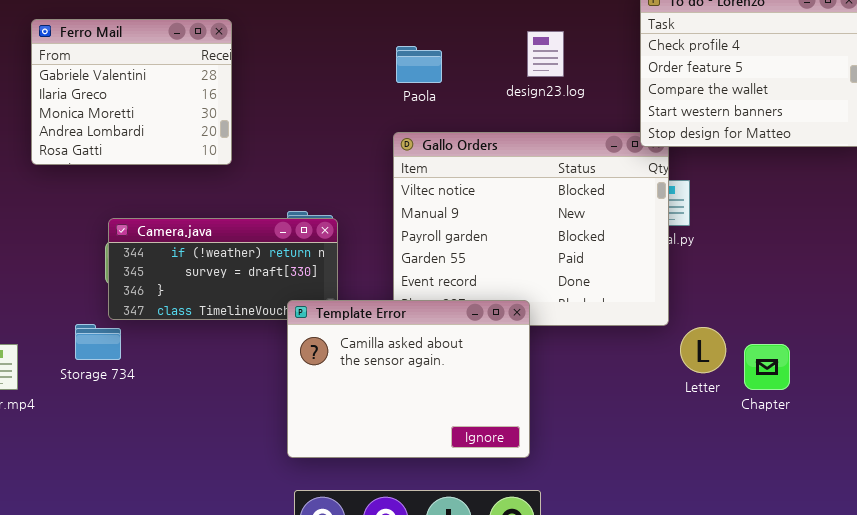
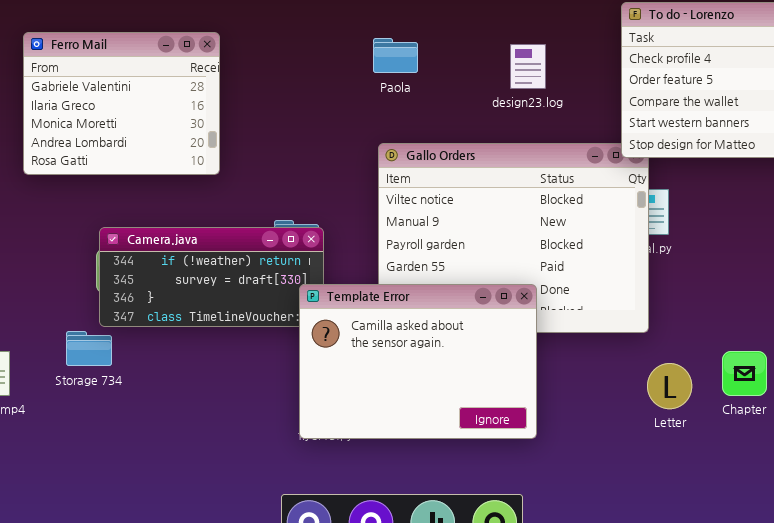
Paola: [396,46,442,83] -> [373,38,418,73], moved
Template Error: [287,300,530,458] -> [299,284,537,439], moved
Letter: [680,327,726,373] -> [647,363,692,409], moved

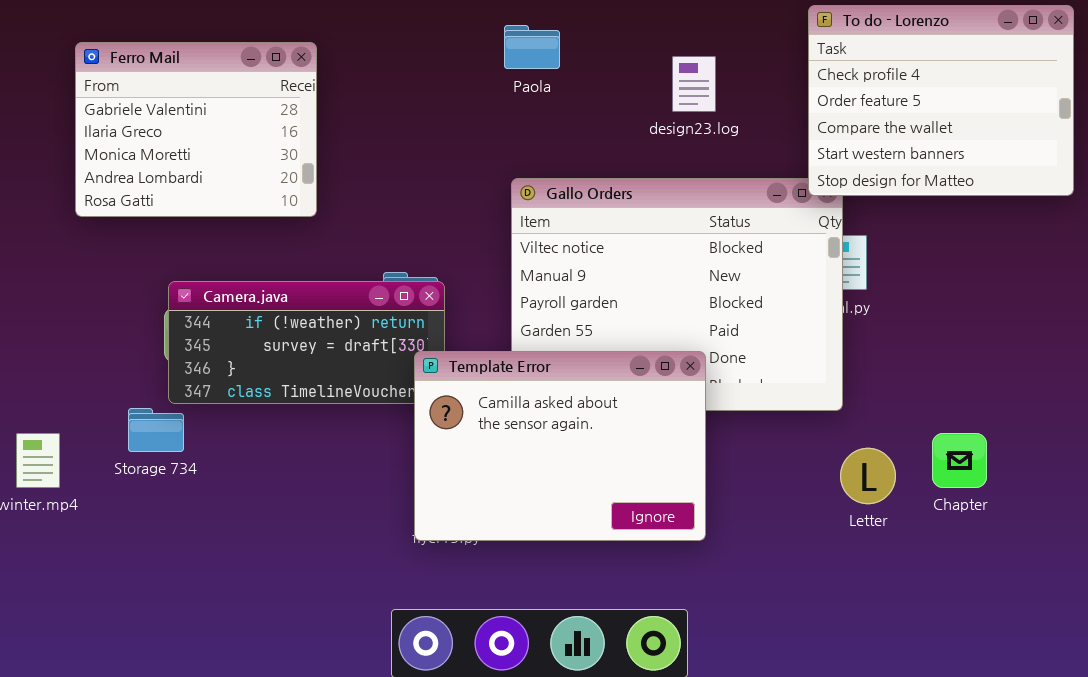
Paola: [373,38,418,73] -> [504,25,560,69], moved

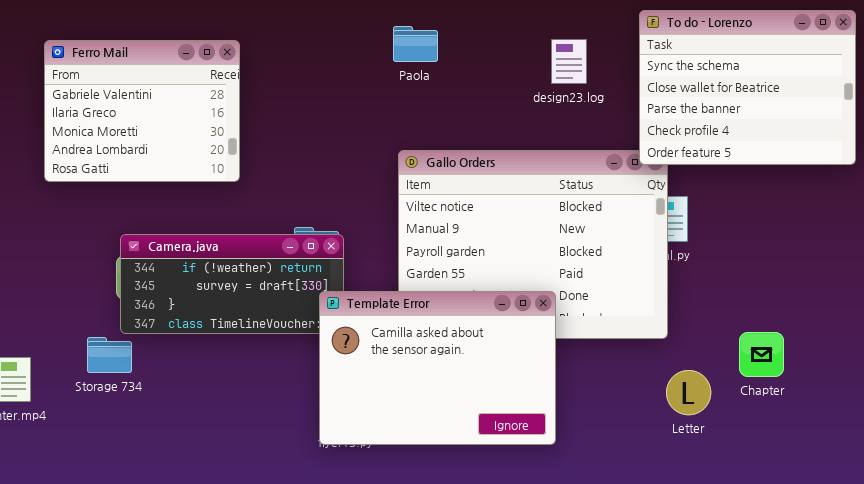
To do - Lorenzo: [808,5,1074,196] -> [639,10,856,165], scrolled up 3 rows
design23.log: [672,56,716,112] -> [551,39,587,84], moved
Chapter: [932,433,987,488] -> [739,332,784,377], moved

